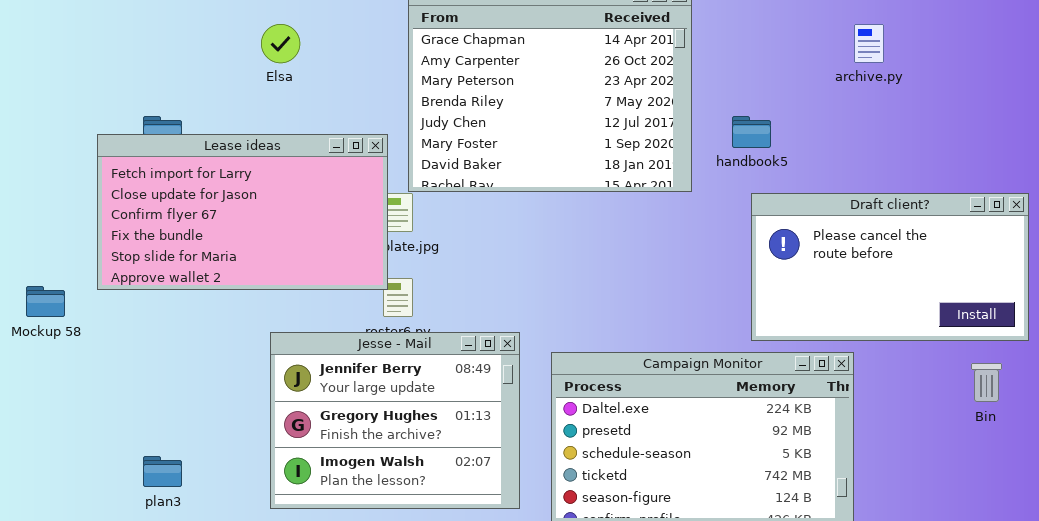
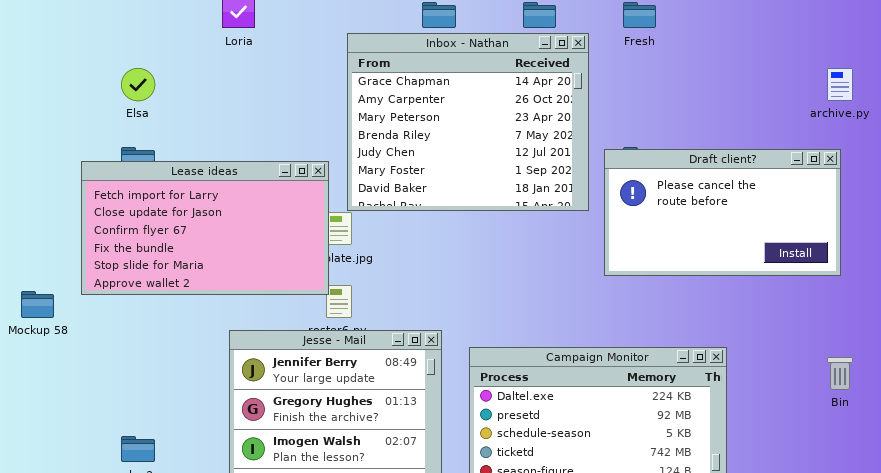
Elsa: [261,24,300,63] -> [121,68,155,101], moved
archive.py: [854,24,884,63] -> [827,68,853,101], moved
Draft client?: [751,193,1029,341] -> [604,149,841,276], moved

